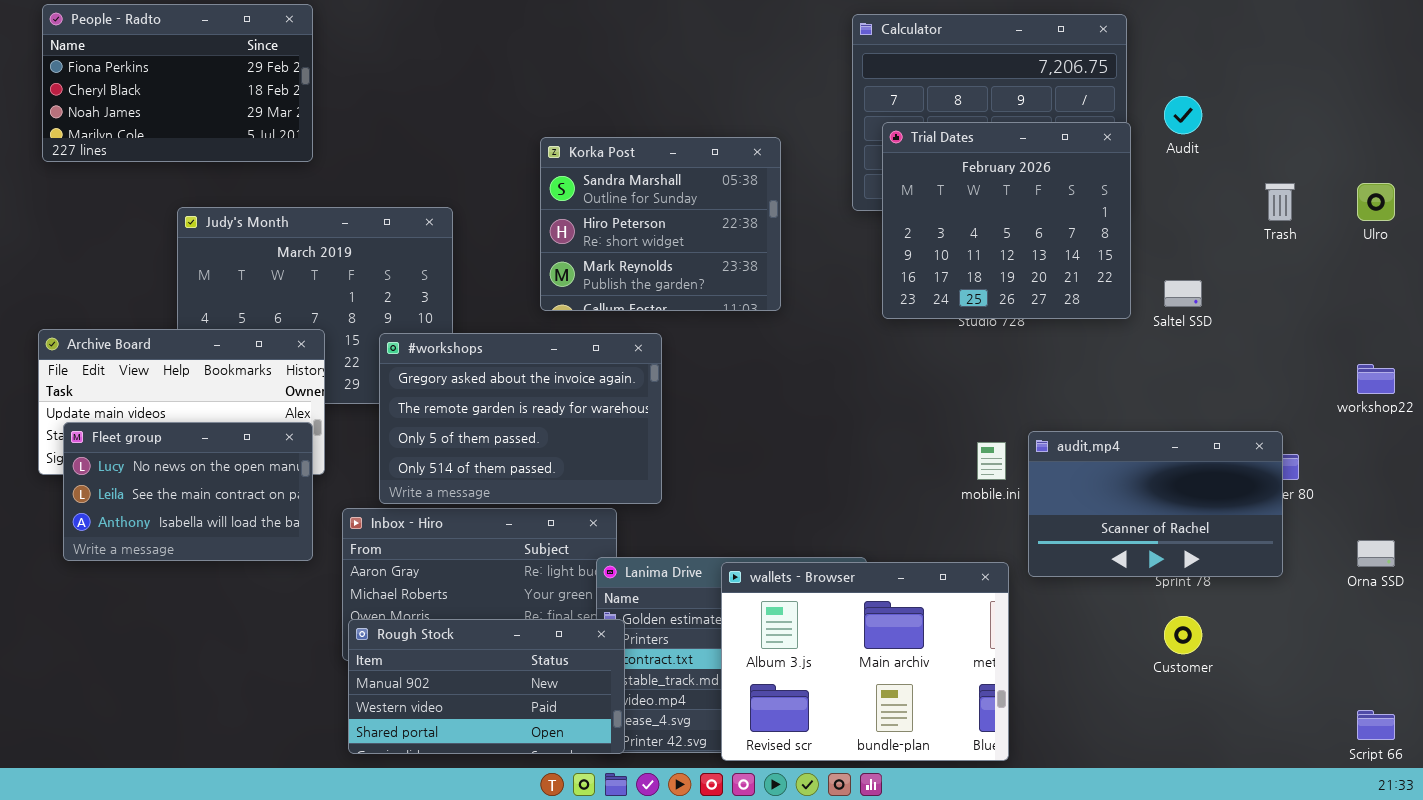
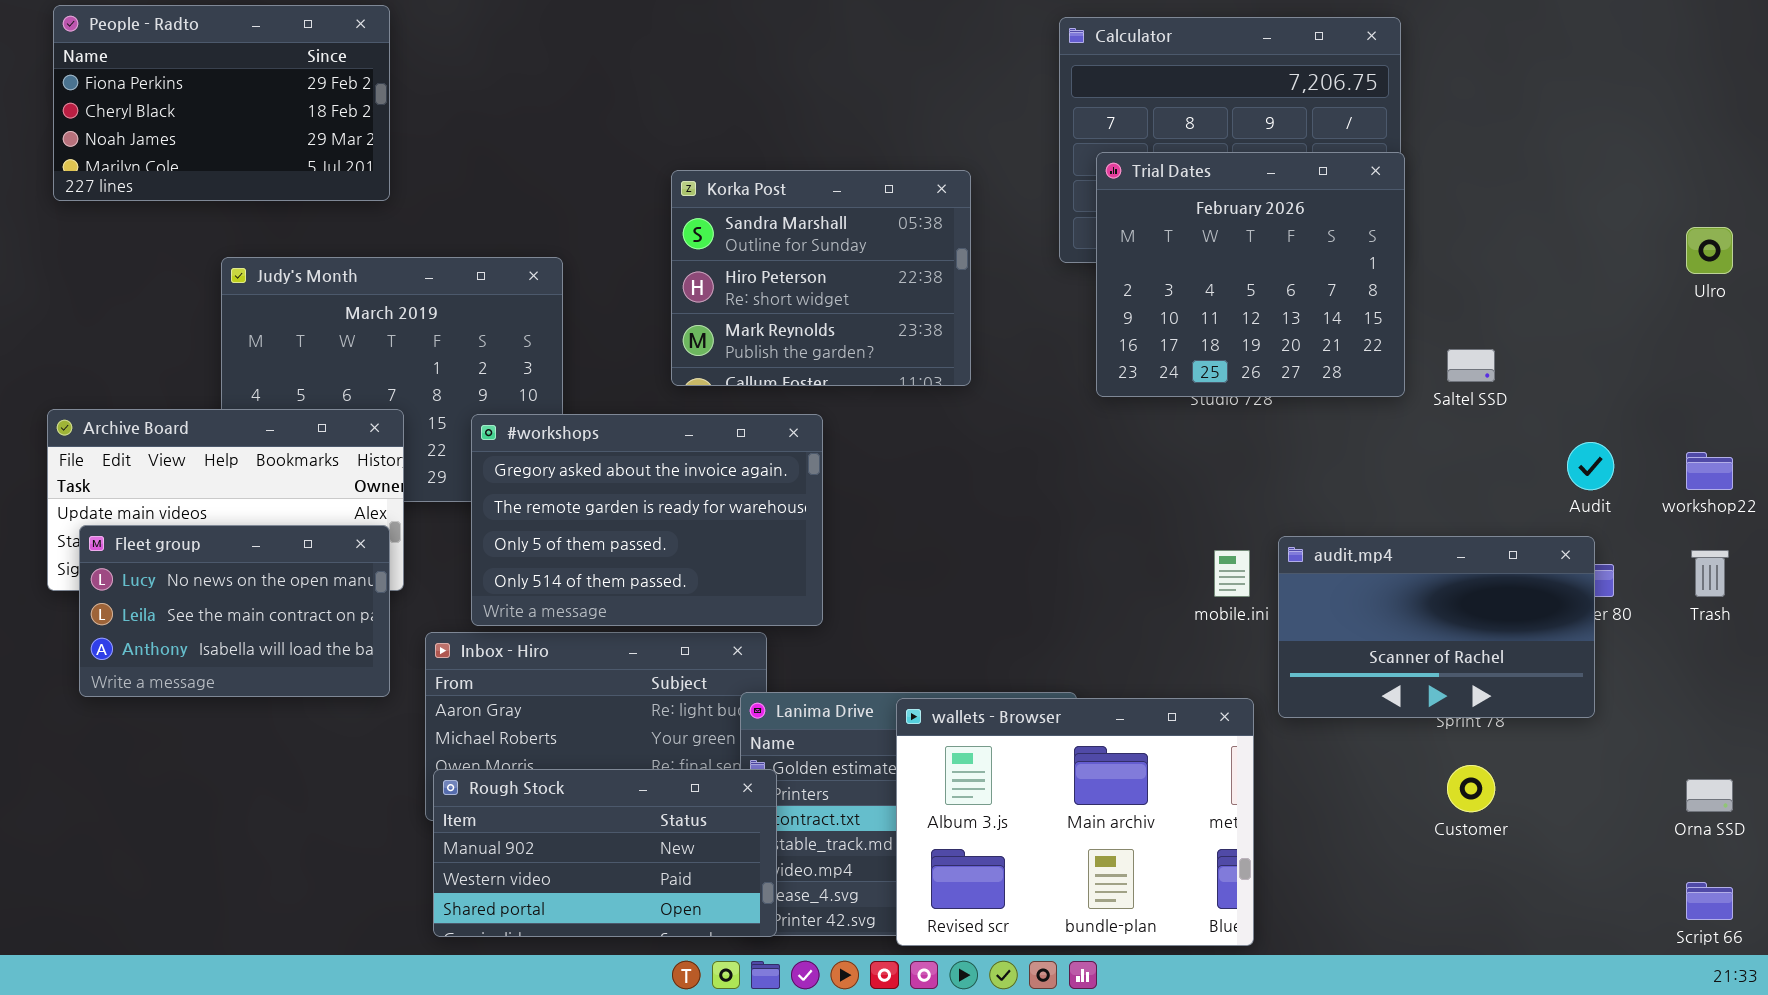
Audit: [1164,96,1202,134] -> [1567,442,1614,490], moved
Trash: [1265,183,1295,221] -> [1691,550,1729,597], moved
Orna SSD: [1357,540,1395,567] -> [1686,779,1733,812], moved

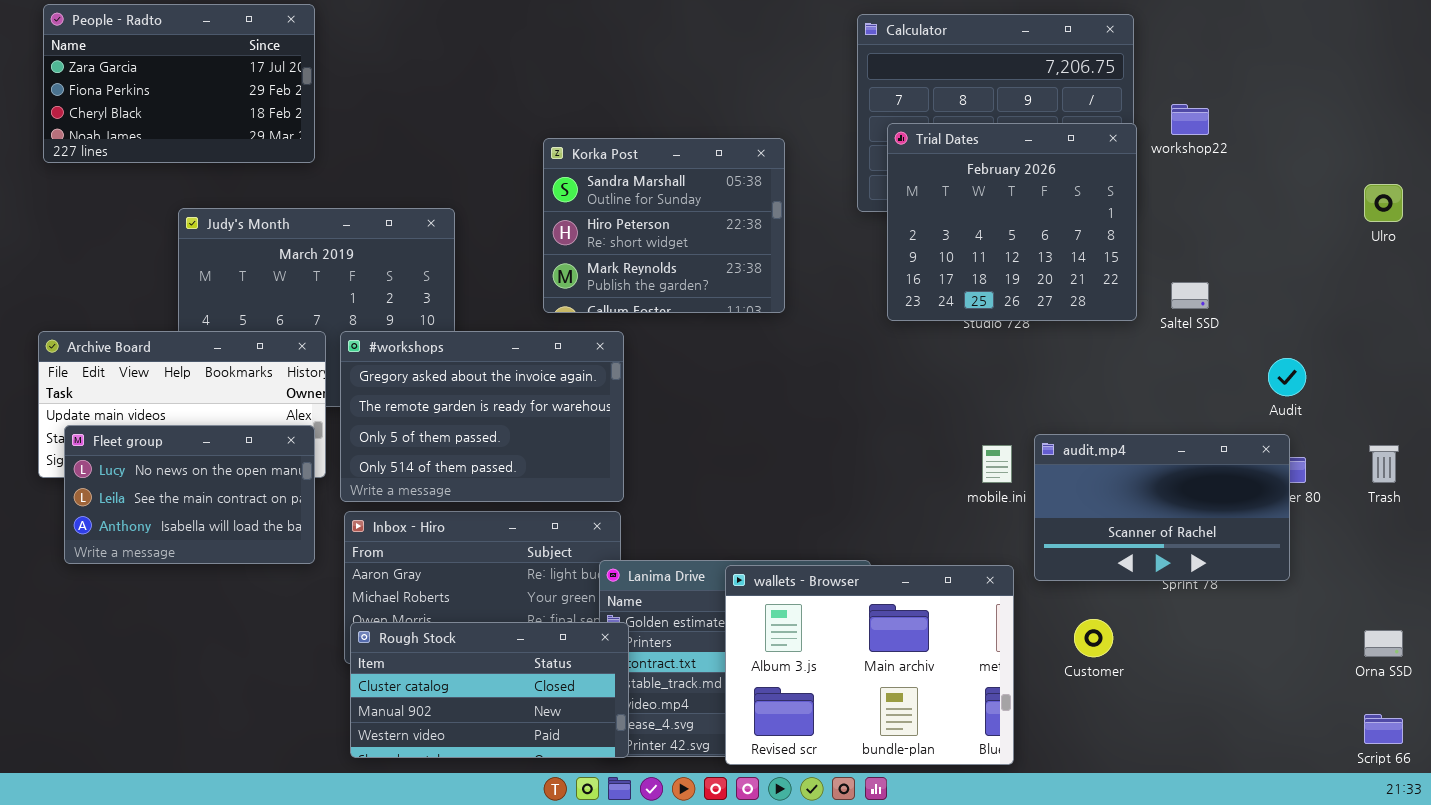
People - Radto: [53,5,390,201] -> [43,4,315,163], scrolled up 1 row
#workshops: [471,414,823,626] -> [340,331,624,502], moved
workshop22: [1686,452,1733,490] -> [1171,104,1209,135], moved
Customer: [1447,765,1495,812] -> [1074,619,1113,657], moved
Rough Stock: [433,769,777,937] -> [350,622,629,758], scrolled up 1 row

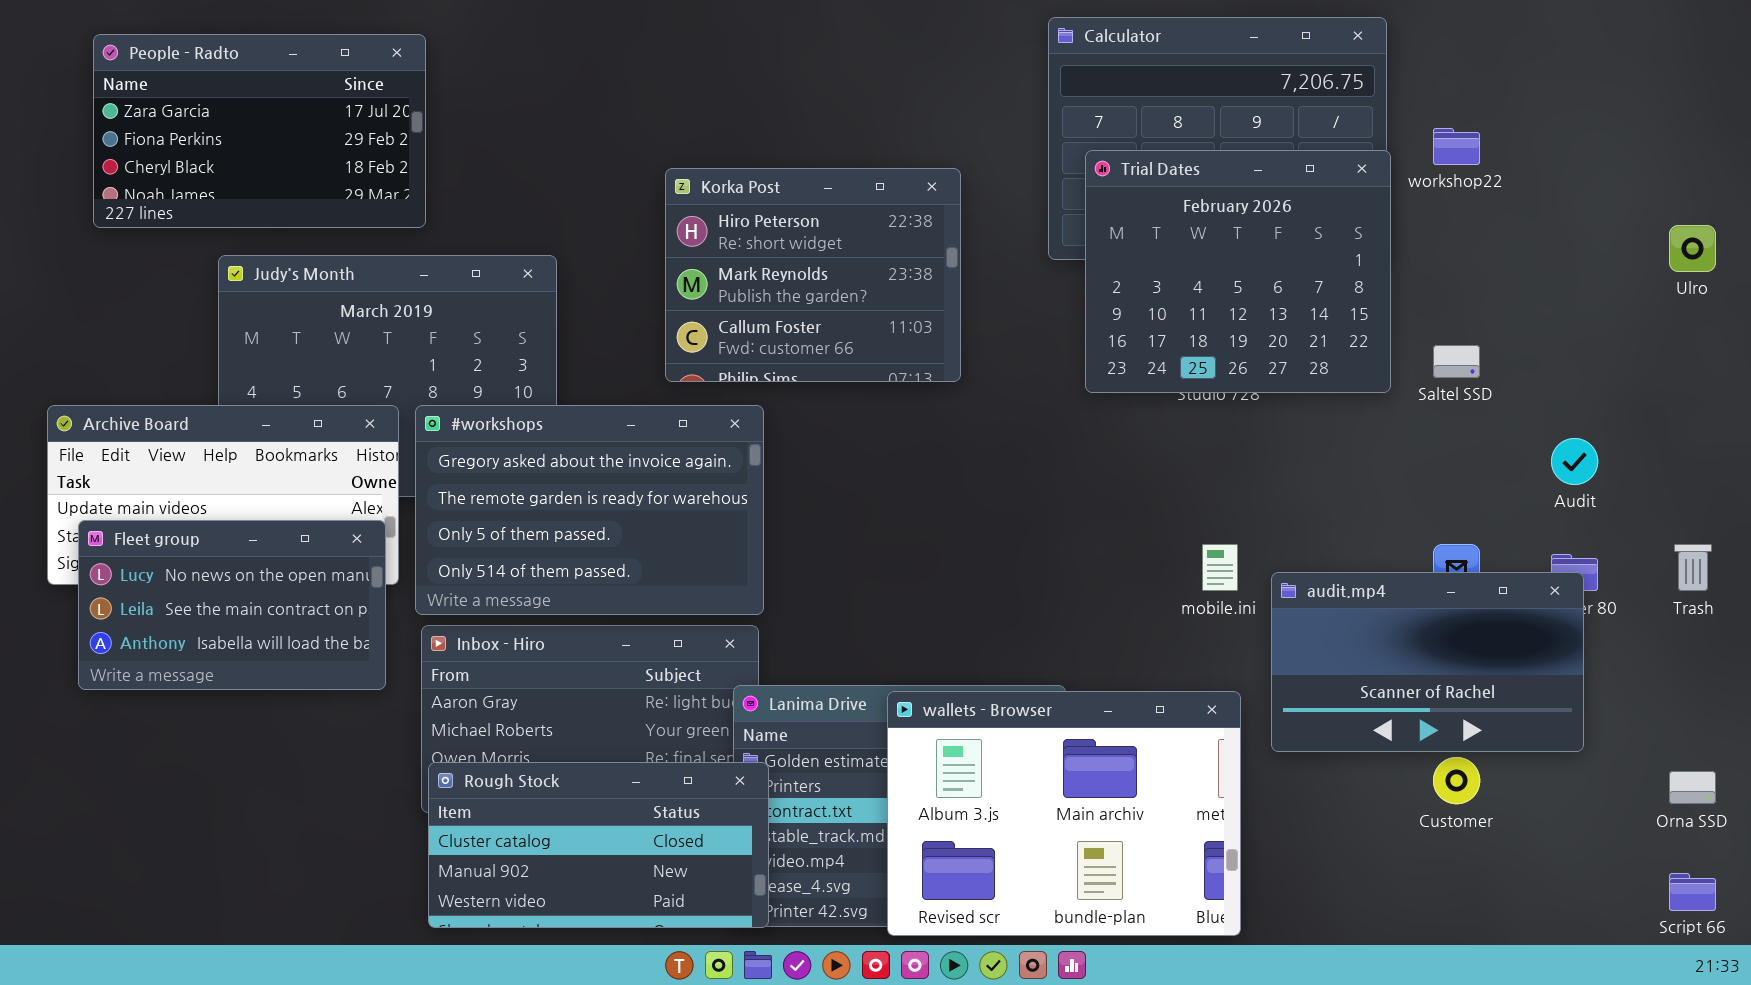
People - Radto: [43,4,315,163] -> [93,34,426,228], moved
Korka Post: [543,138,785,313] -> [665,168,961,382], scrolled down 1 row
audit.mp4: [1034,434,1290,581] -> [1271,572,1584,752], moved
Customer: [1074,619,1113,657] -> [1433,757,1480,804], moved

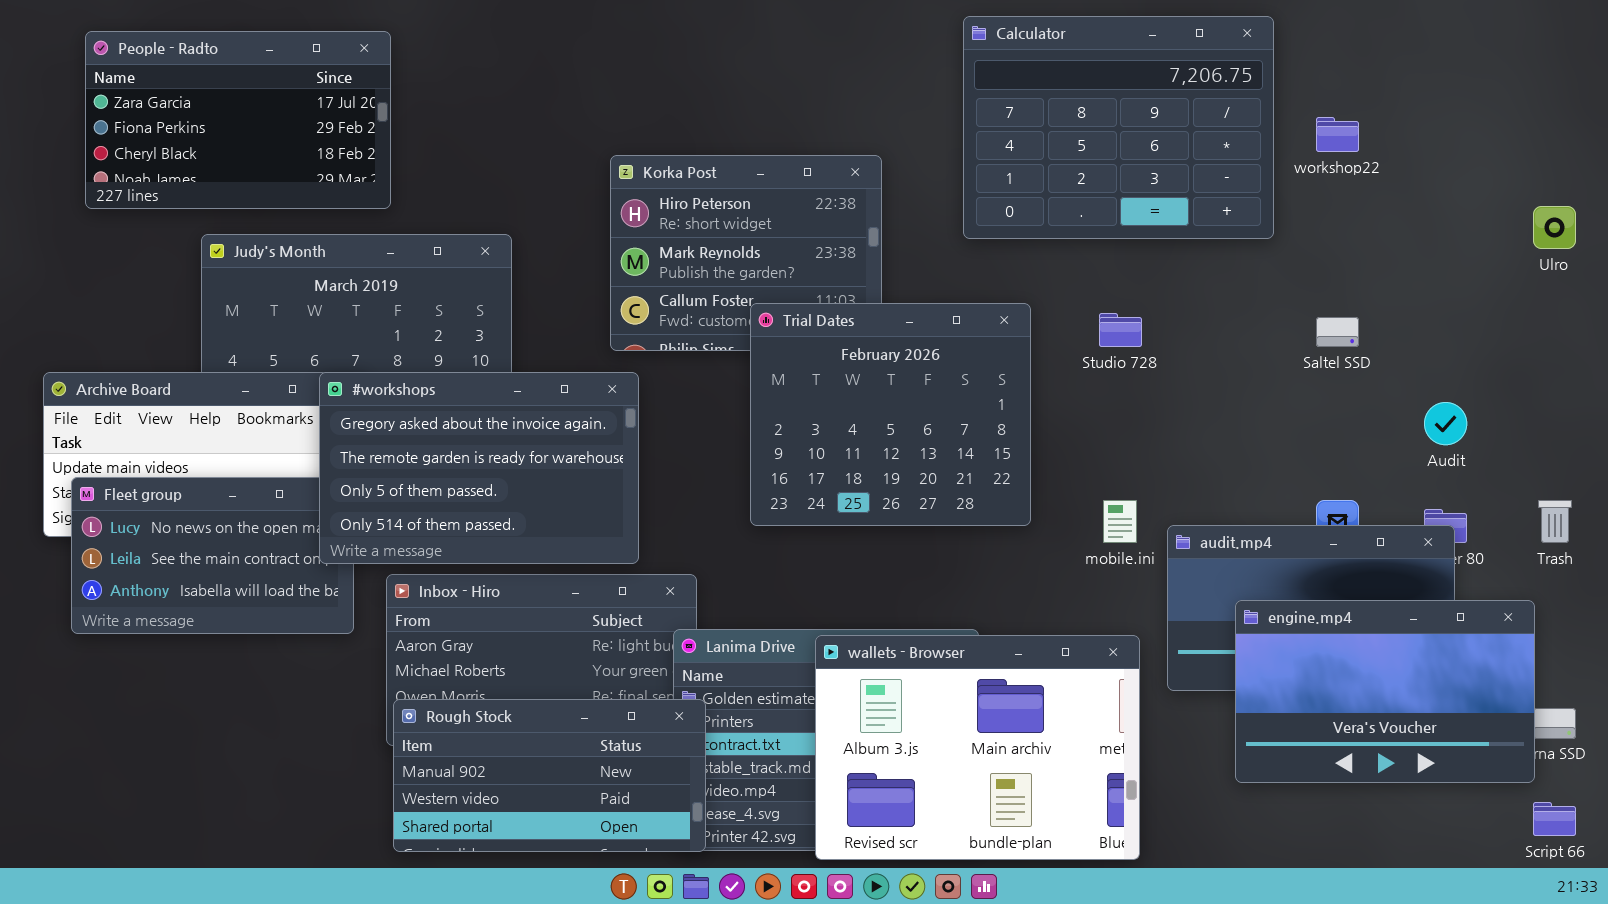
Trial Dates: [1085,150,1391,393] -> [750,303,1031,526], moved
#workshops: [415,405,764,615] -> [319,372,639,564], moved
engine.mp4: none -> [1235,600,1535,783], opened
Rough Stock: [428,762,769,928] -> [393,699,706,852], scrolled down 1 row

